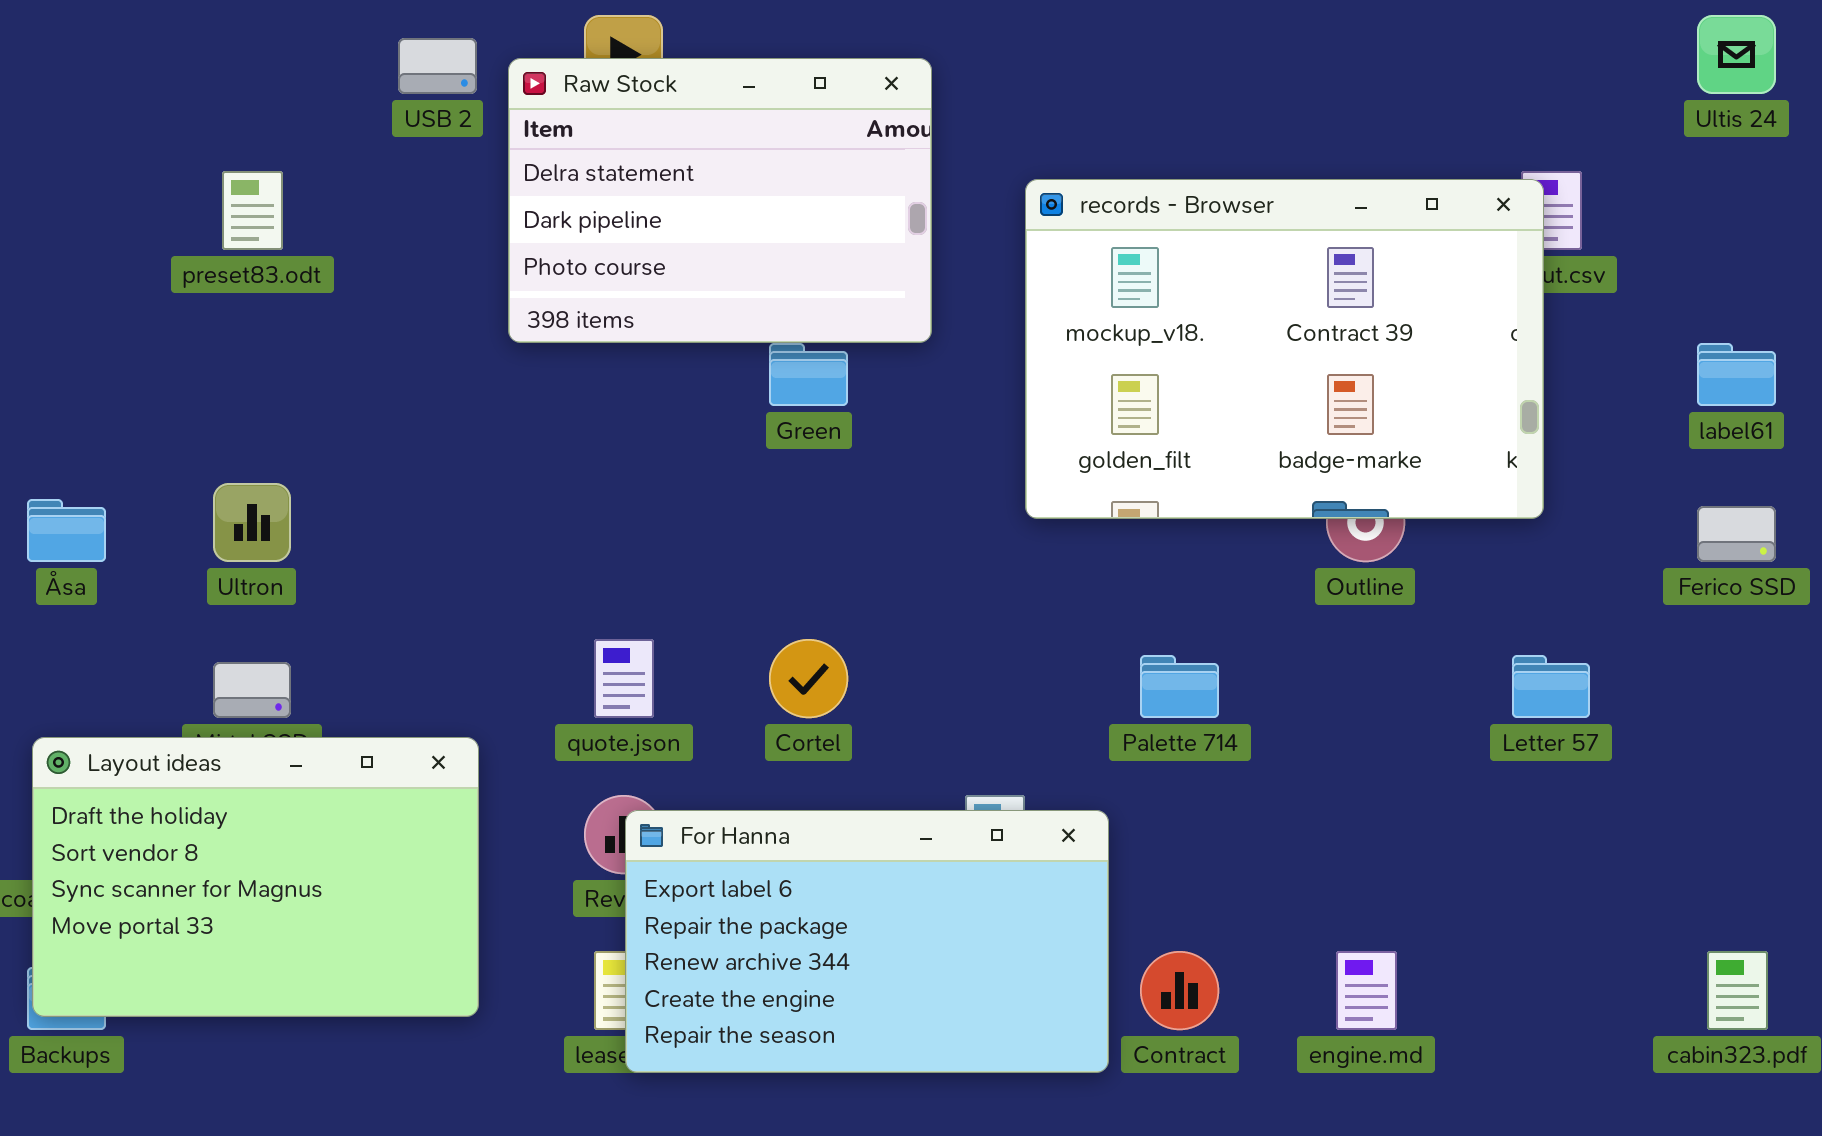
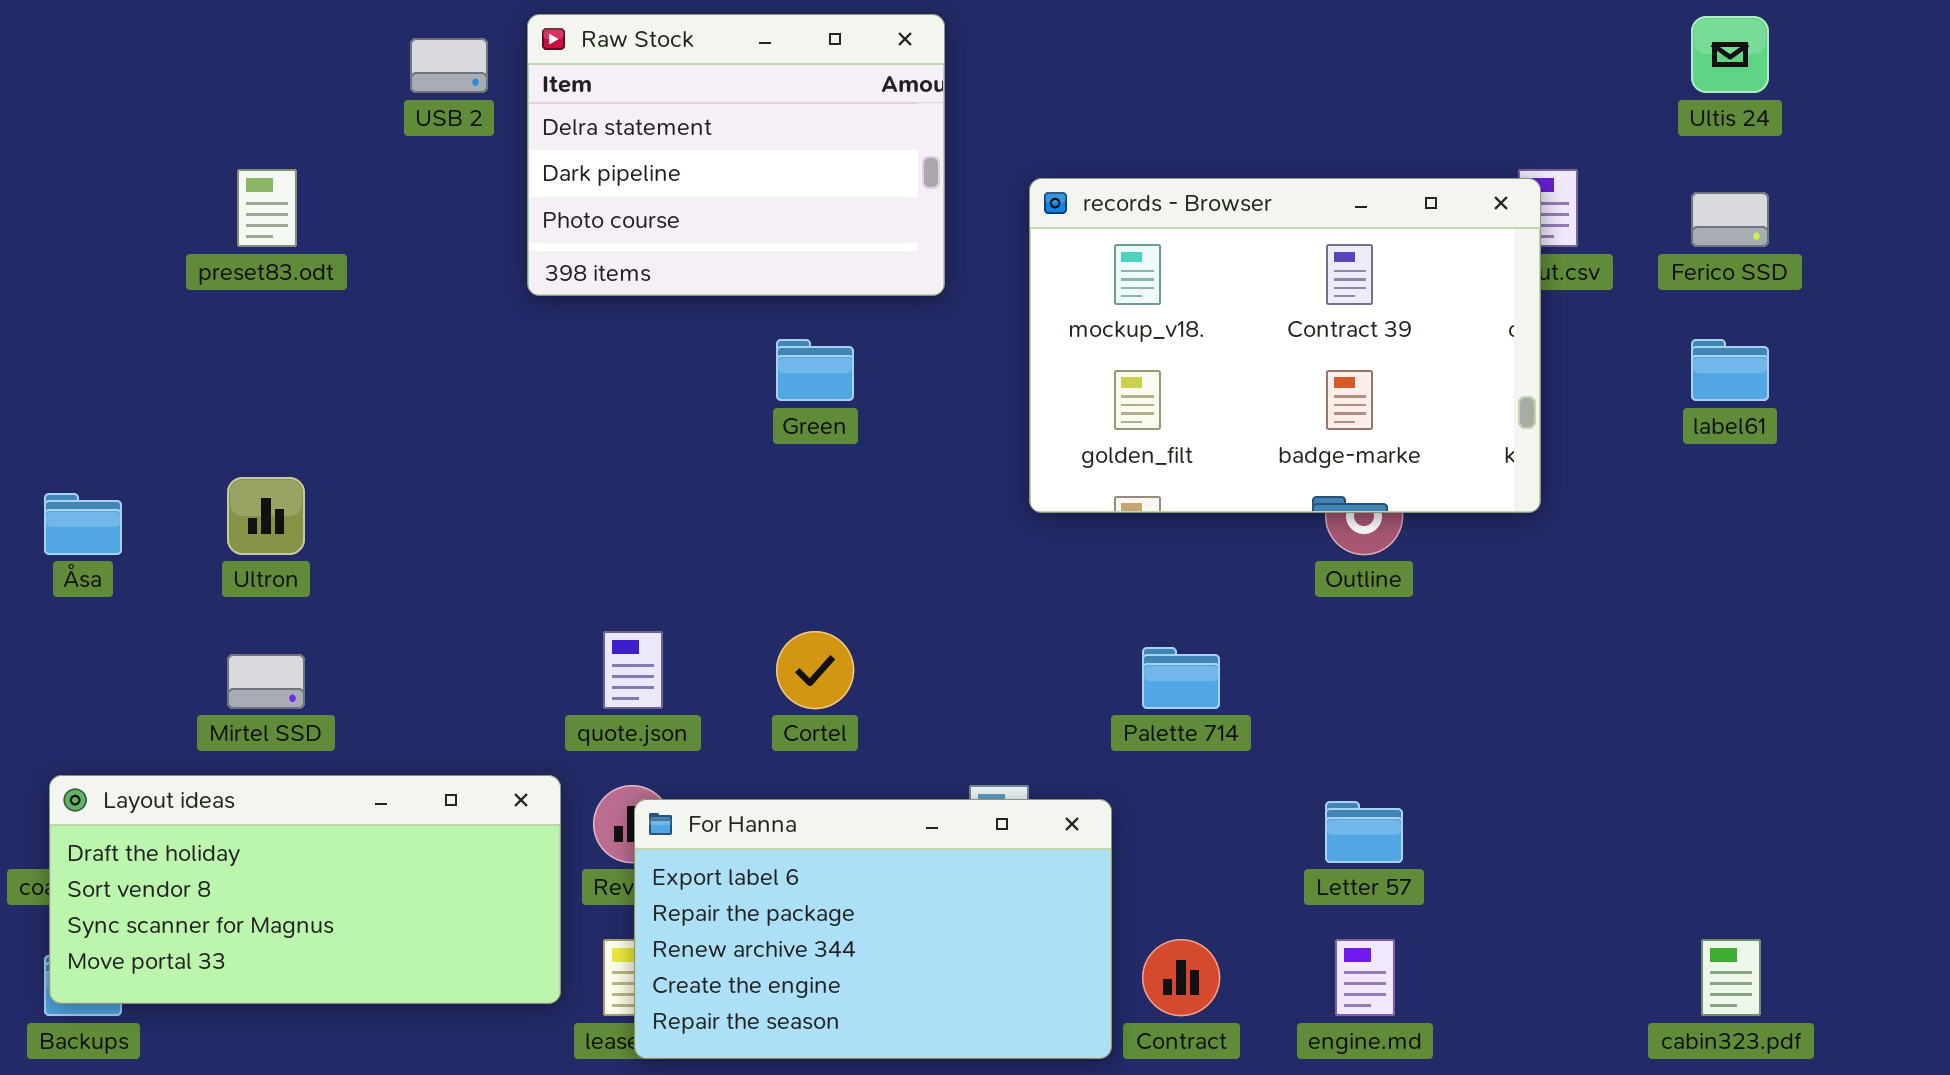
Raw Stock: [508,58,932,343] -> [527,14,945,296], moved
Ferico SSD: [1697,506,1776,562] -> [1691,192,1769,247], moved
Letter 57: [1512,655,1590,718] -> [1325,801,1403,863], moved
Layout ideas: [32,737,479,1017] -> [49,775,561,1004], resized

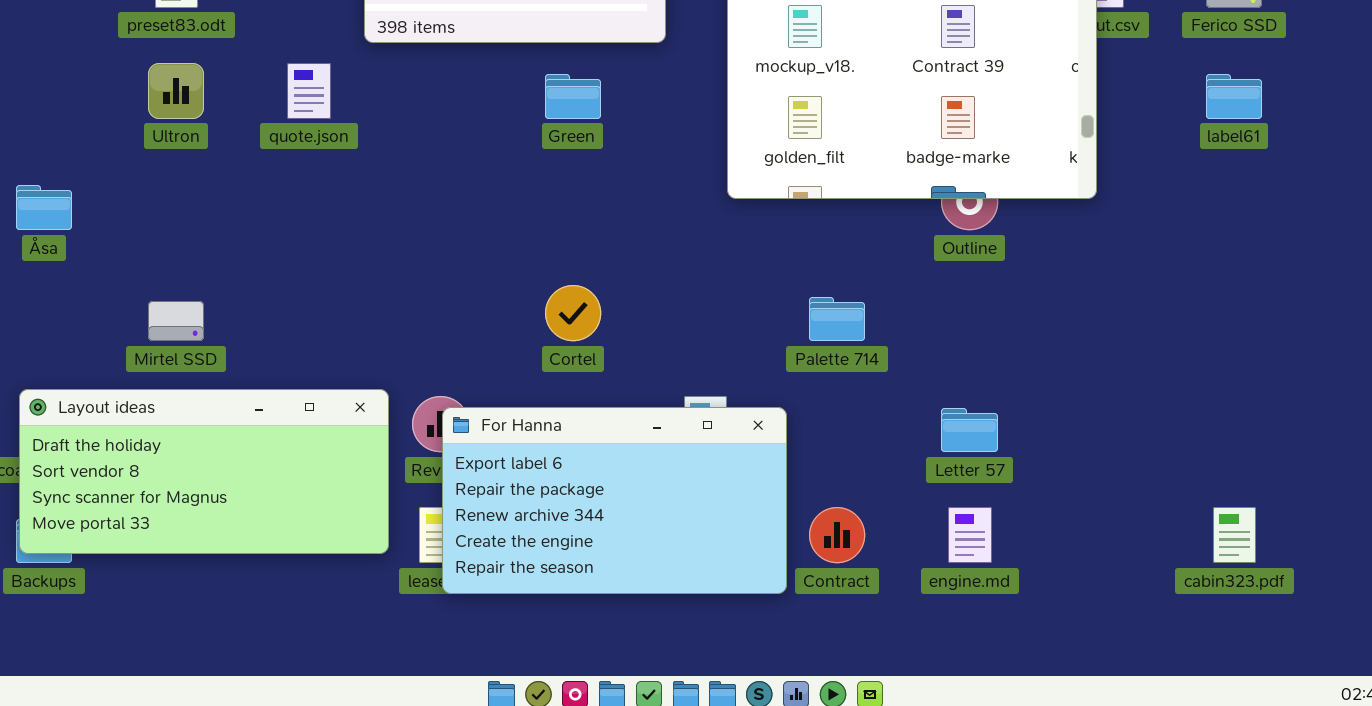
Ultron: [227,477,305,555] -> [148,63,204,119], moved
quote.json: [603,631,663,709] -> [287,63,331,119], moved

